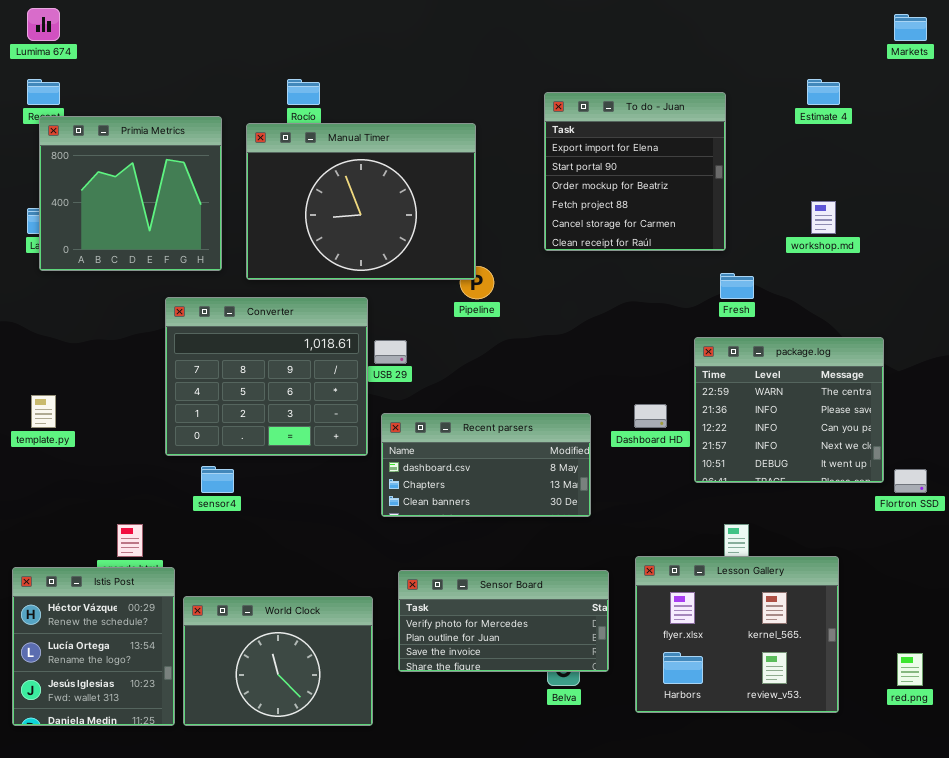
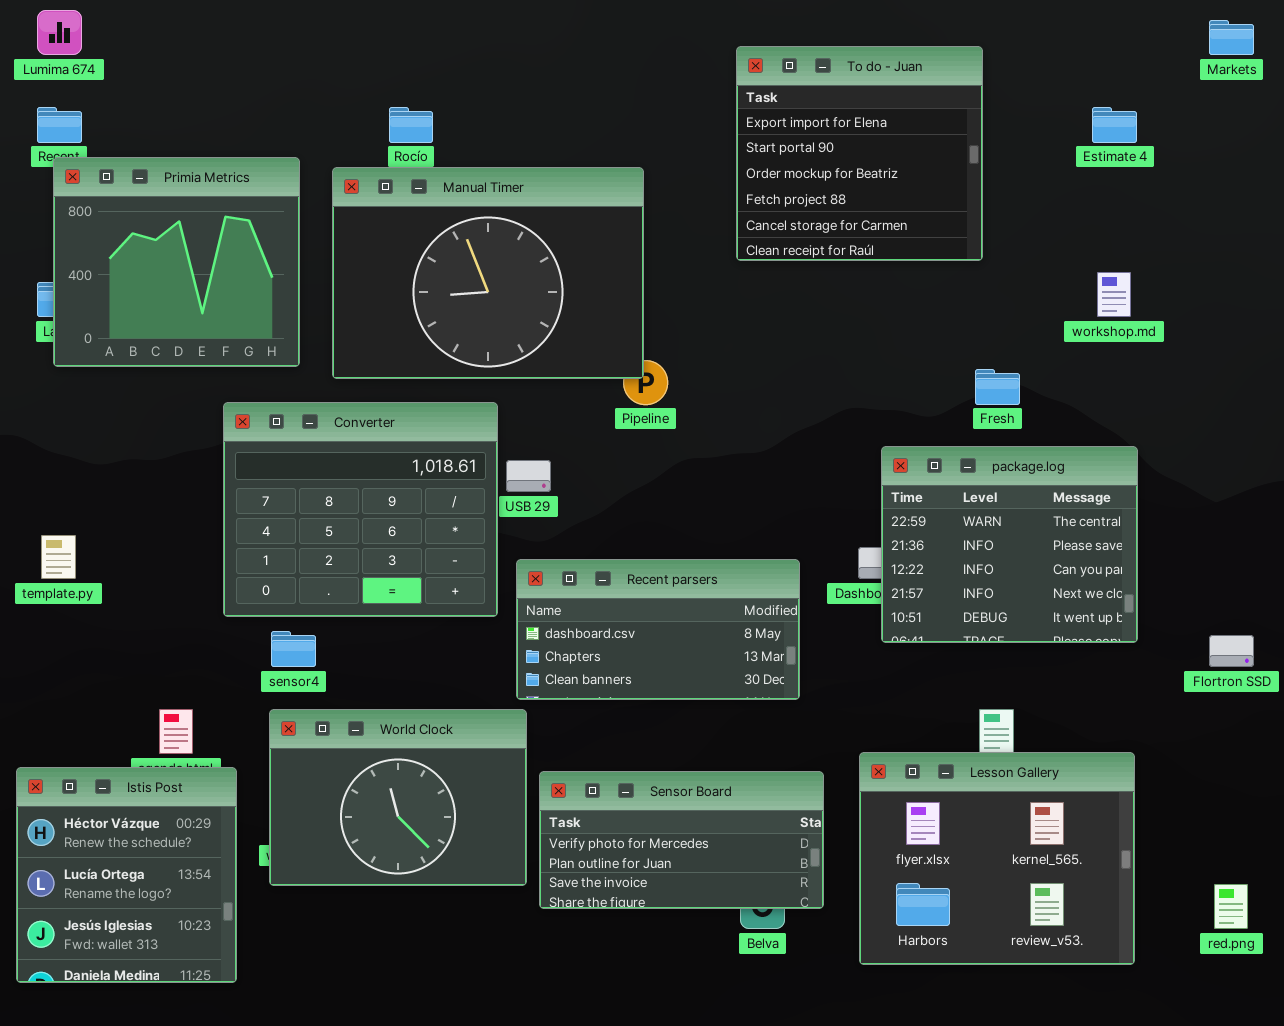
To do - Juan: [544,92,726,251] -> [736,46,983,261], moved
package.log: [694,337,884,483] -> [881,446,1138,643], moved
World Clock: [183,596,373,726] -> [269,709,527,886], moved

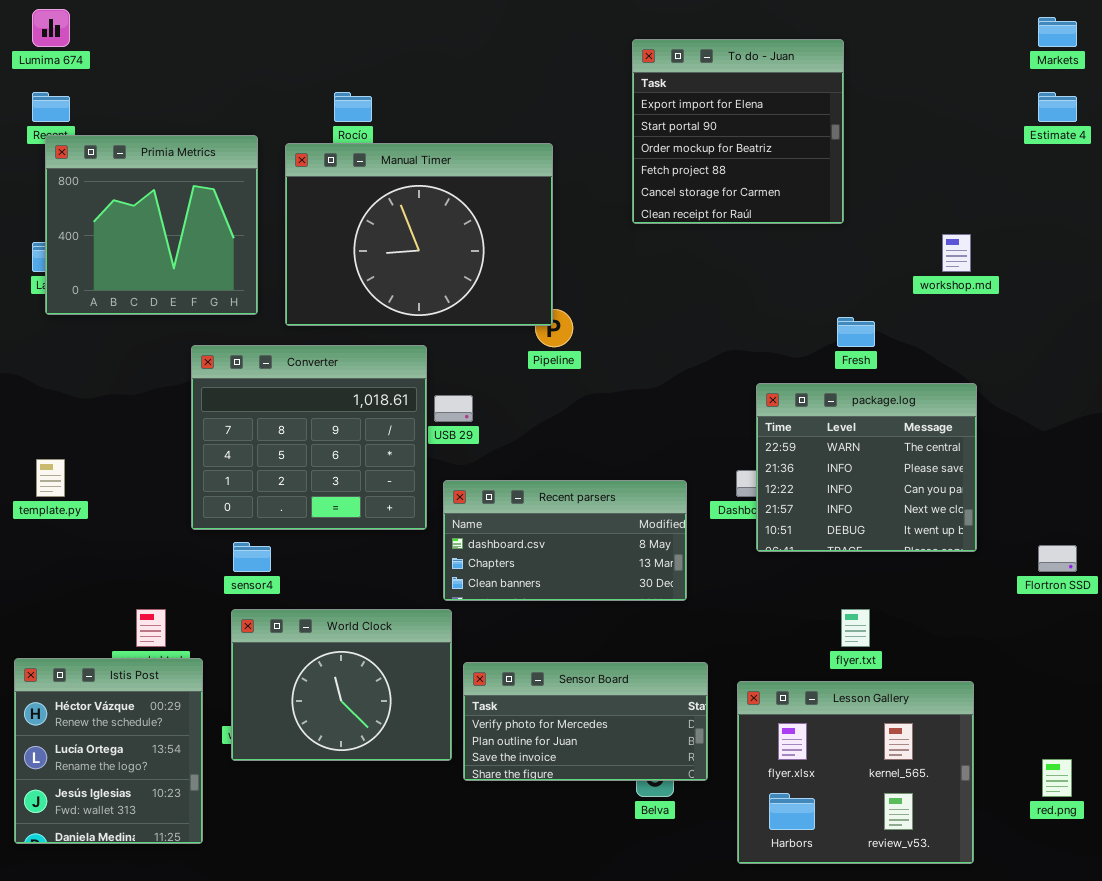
Estimate 4: [1092,107,1137,143] -> [1038,92,1077,122], moved
Lesson Gallery: [859,752,1135,965] -> [737,681,974,864], moved

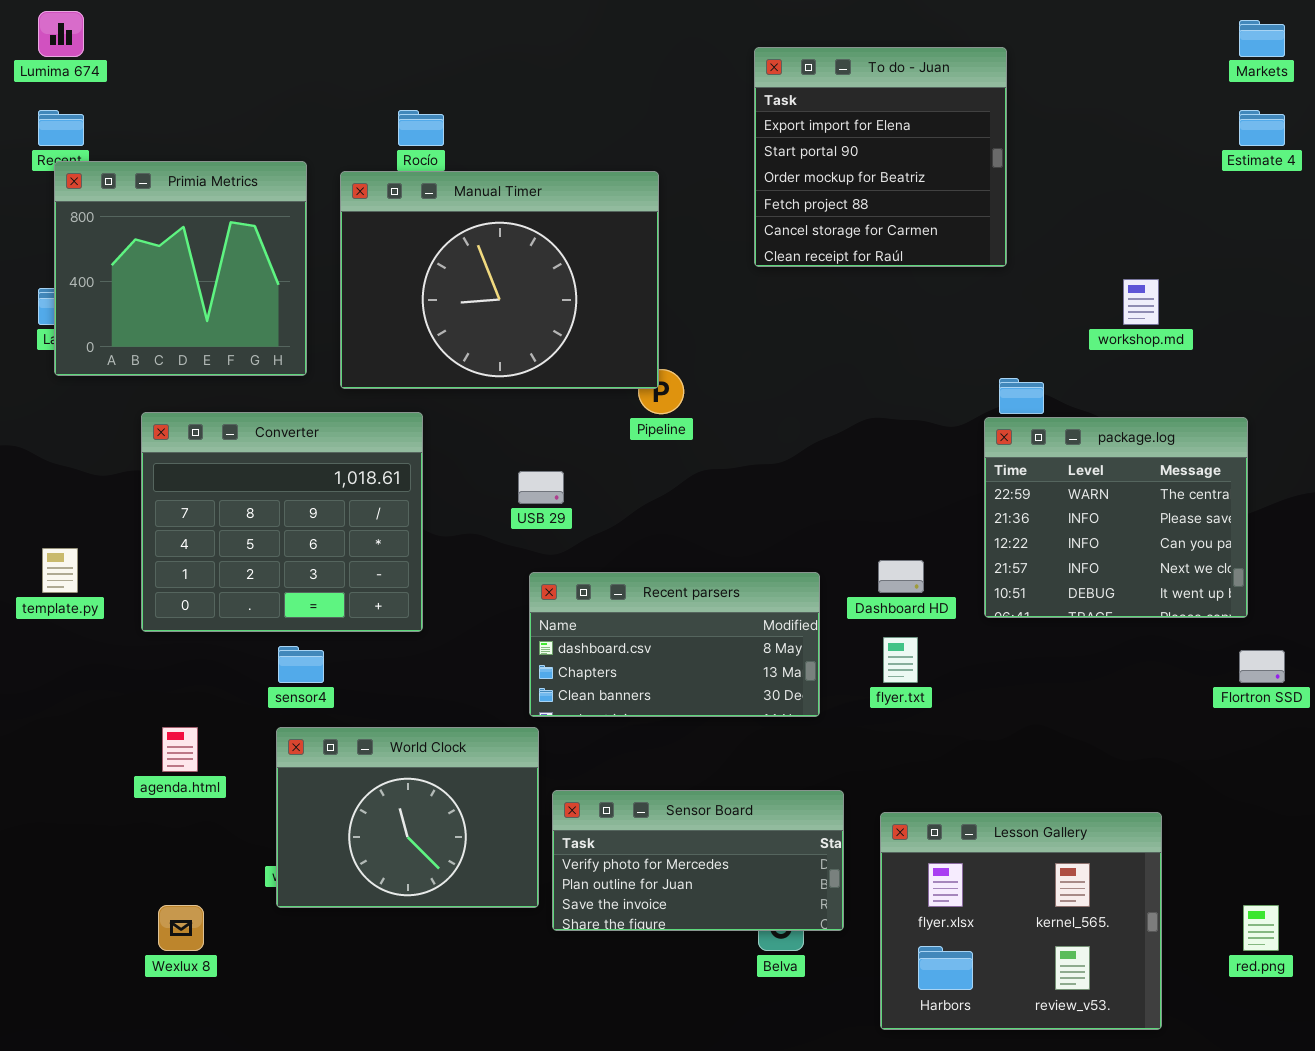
Converter: [191,345,427,530] -> [141,412,423,632], moved
package.log: [756,383,977,552] -> [984,417,1248,618], moved
flyer.txt: [841,609,870,647] -> [883,637,918,683], moved
Istis Post: [14,658,203,844] -> none, closed

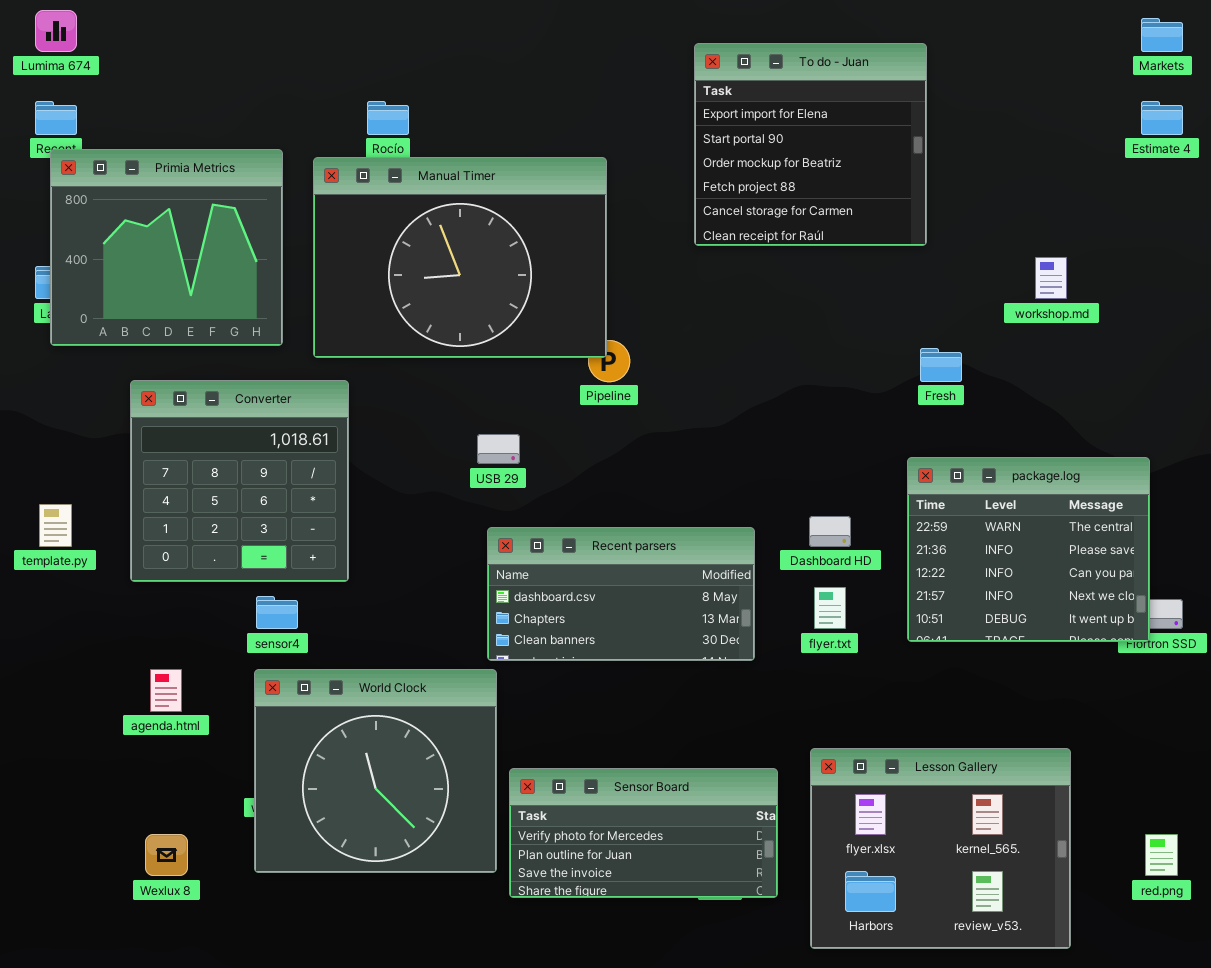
Converter: [141,412,423,632] -> [130,380,349,582], resized
package.log: [984,417,1248,618] -> [907,457,1150,642], moved
World Clock: [276,727,539,908] -> [254,669,497,873], resized
Sensor Board: [552,790,844,931] -> [509,768,778,898], moved

